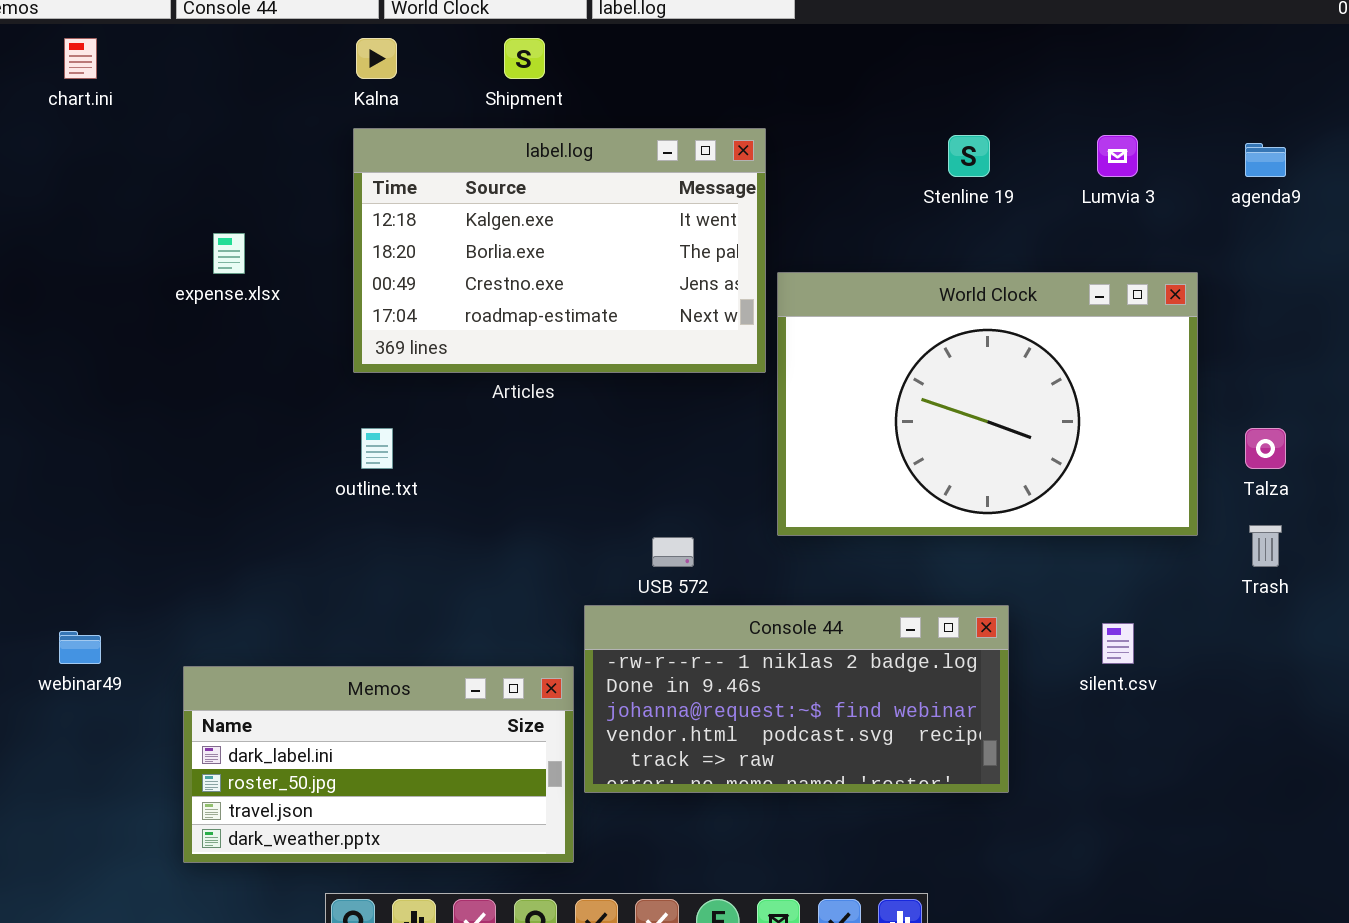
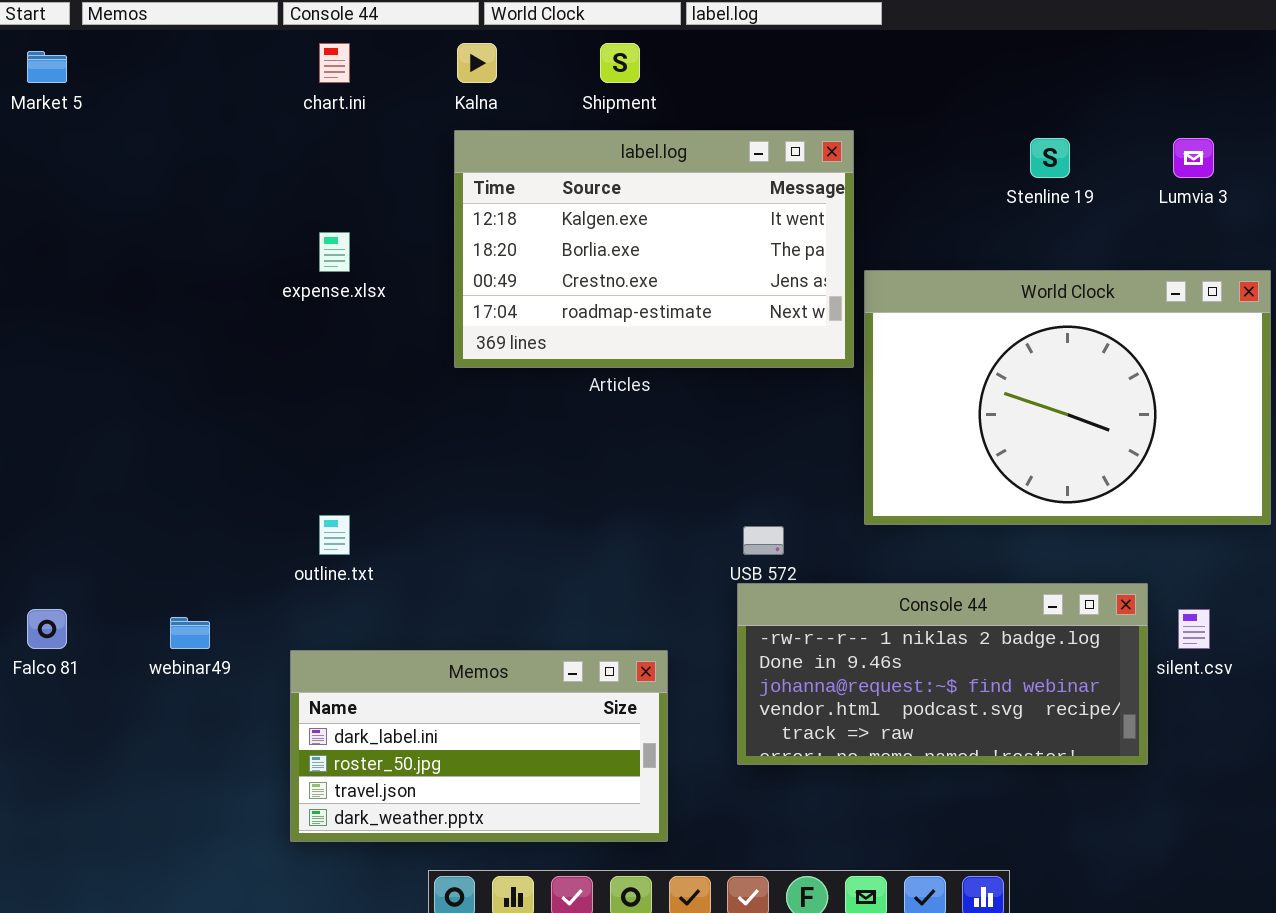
chart.ini: [64,38,97,79] -> [319,43,350,83], moved
outline.txt: [361,428,393,469] -> [319,515,350,555], moved
Console 44: [584,605,1009,793] -> [737,583,1148,765], moved

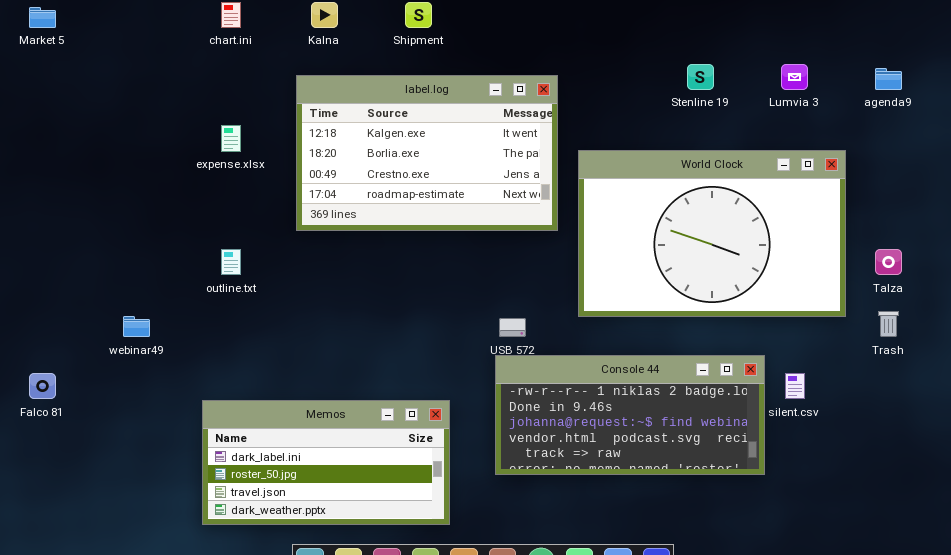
label.log: [454,130,854,368] -> [296,75,558,231], moved
outline.txt: [319,515,350,555] -> [221,249,241,275], moved
webinar49: [170,617,210,649] -> [123,316,150,337], moved

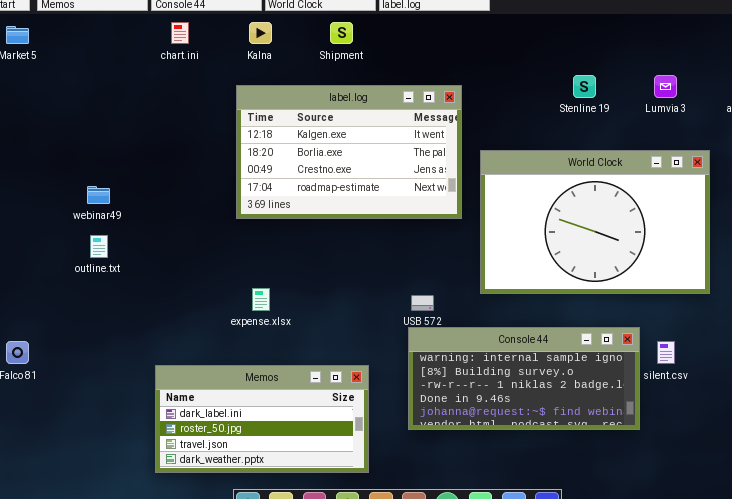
expense.xlsx: [221,125,241,152] -> [252,288,270,311], moved
outline.txt: [221,249,241,275] -> [90,235,108,258], moved
webinar49: [123,316,150,337] -> [87,186,110,204], moved
Console 44: [495,355,765,475] -> [408,327,640,430], scrolled up 2 rows

